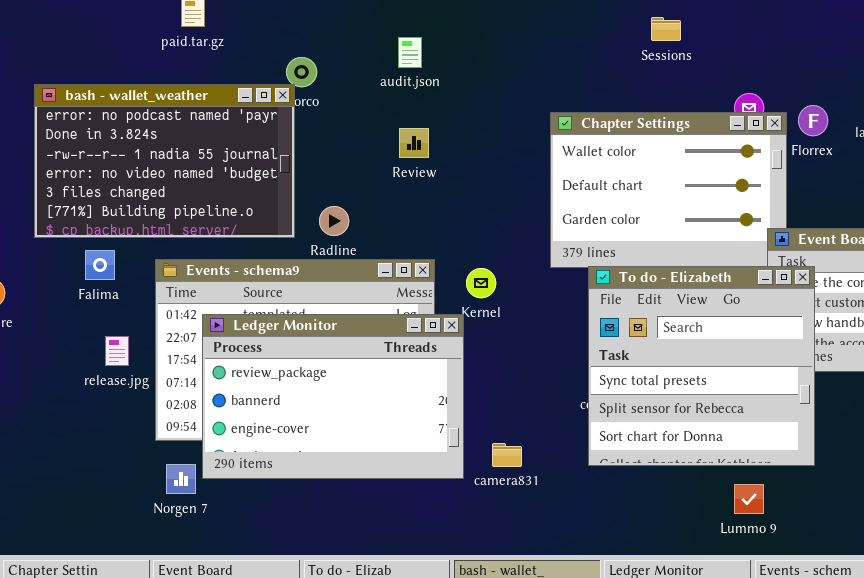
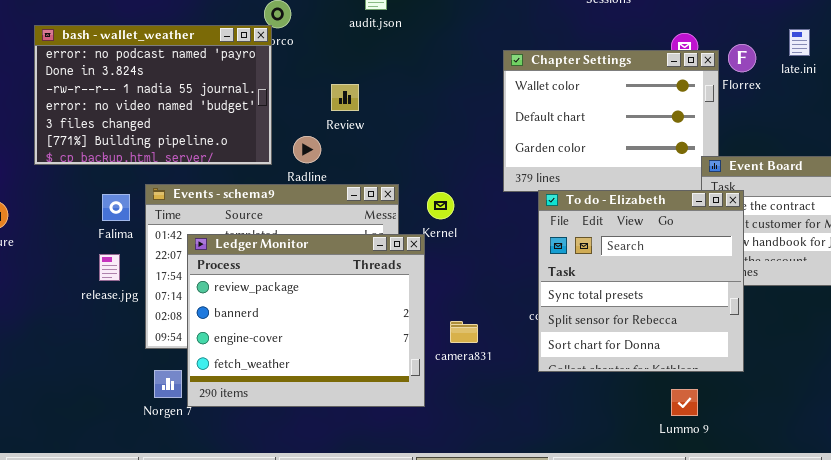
Review: [399,128,429,158] -> [331,84,359,111], moved
Falima: [85,250,115,280] -> [102,194,130,221], moved
Ledger Monitor: [202,314,464,479] -> [187,234,425,407], resized
camera831: [492,443,522,467] -> [450,321,478,343], moved

